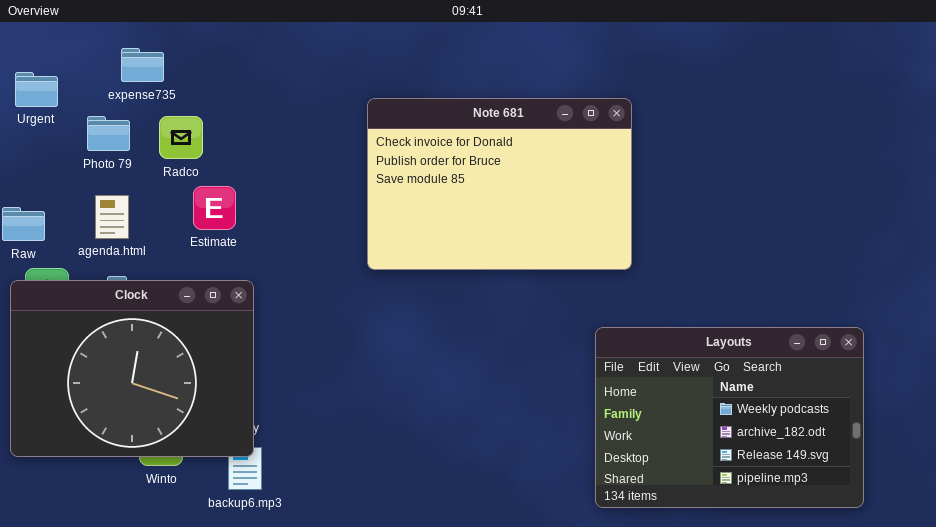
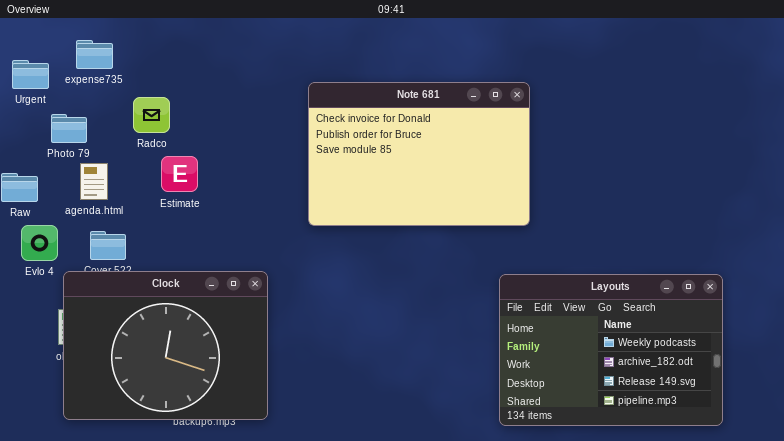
expense735: [121,48,164,82] -> [76,40,113,69], moved
Photo 79: [87,116,130,151] -> [51,114,87,143], moved
Clock: [10,280,254,457] -> [63,271,268,420], moved

